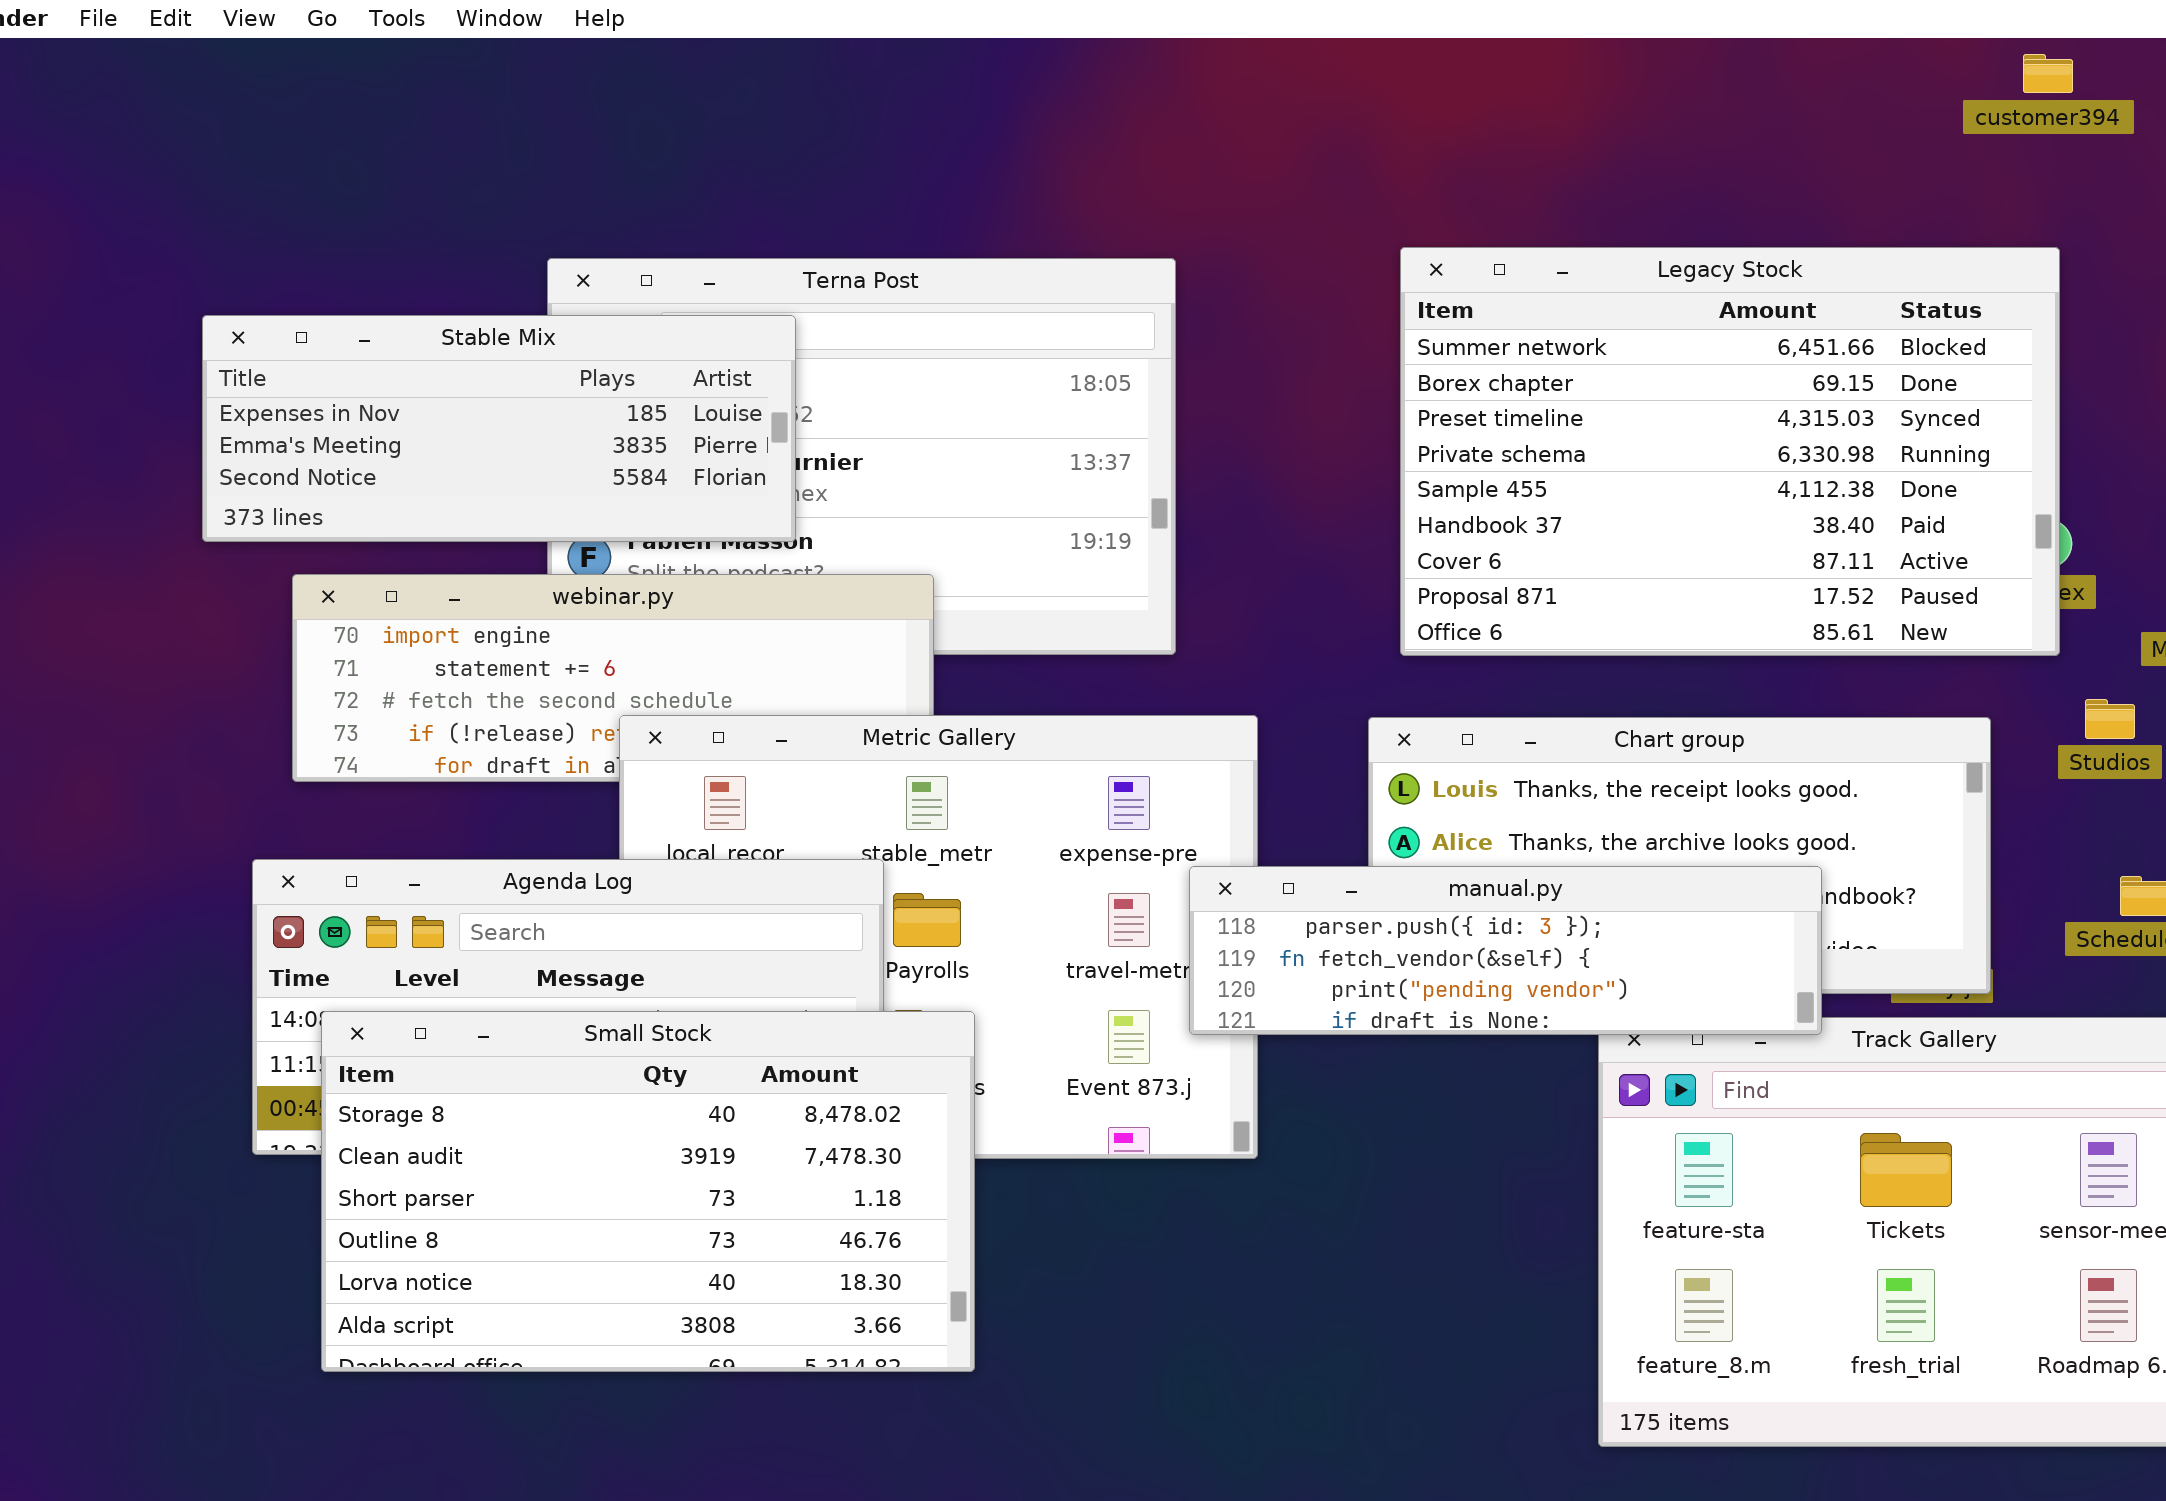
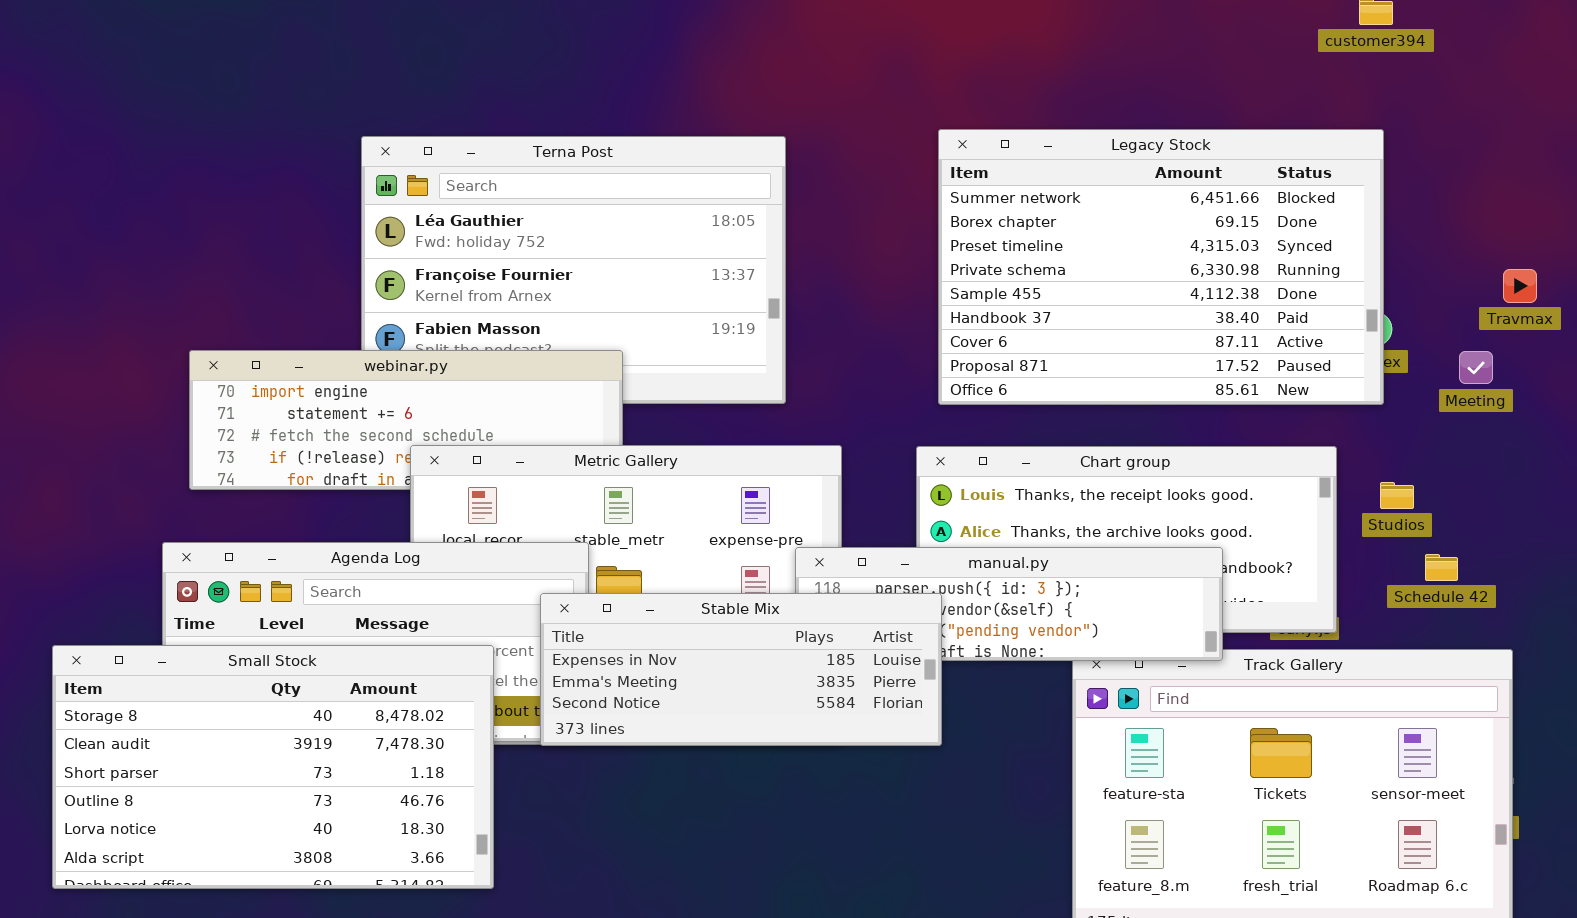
Stable Mix: [202,315,796,542] -> [540,593,942,746], moved
Studios: [2085,699,2135,739] -> [1380,482,1414,509], moved
Small Stock: [321,1011,975,1372] -> [52,645,494,889], moved

